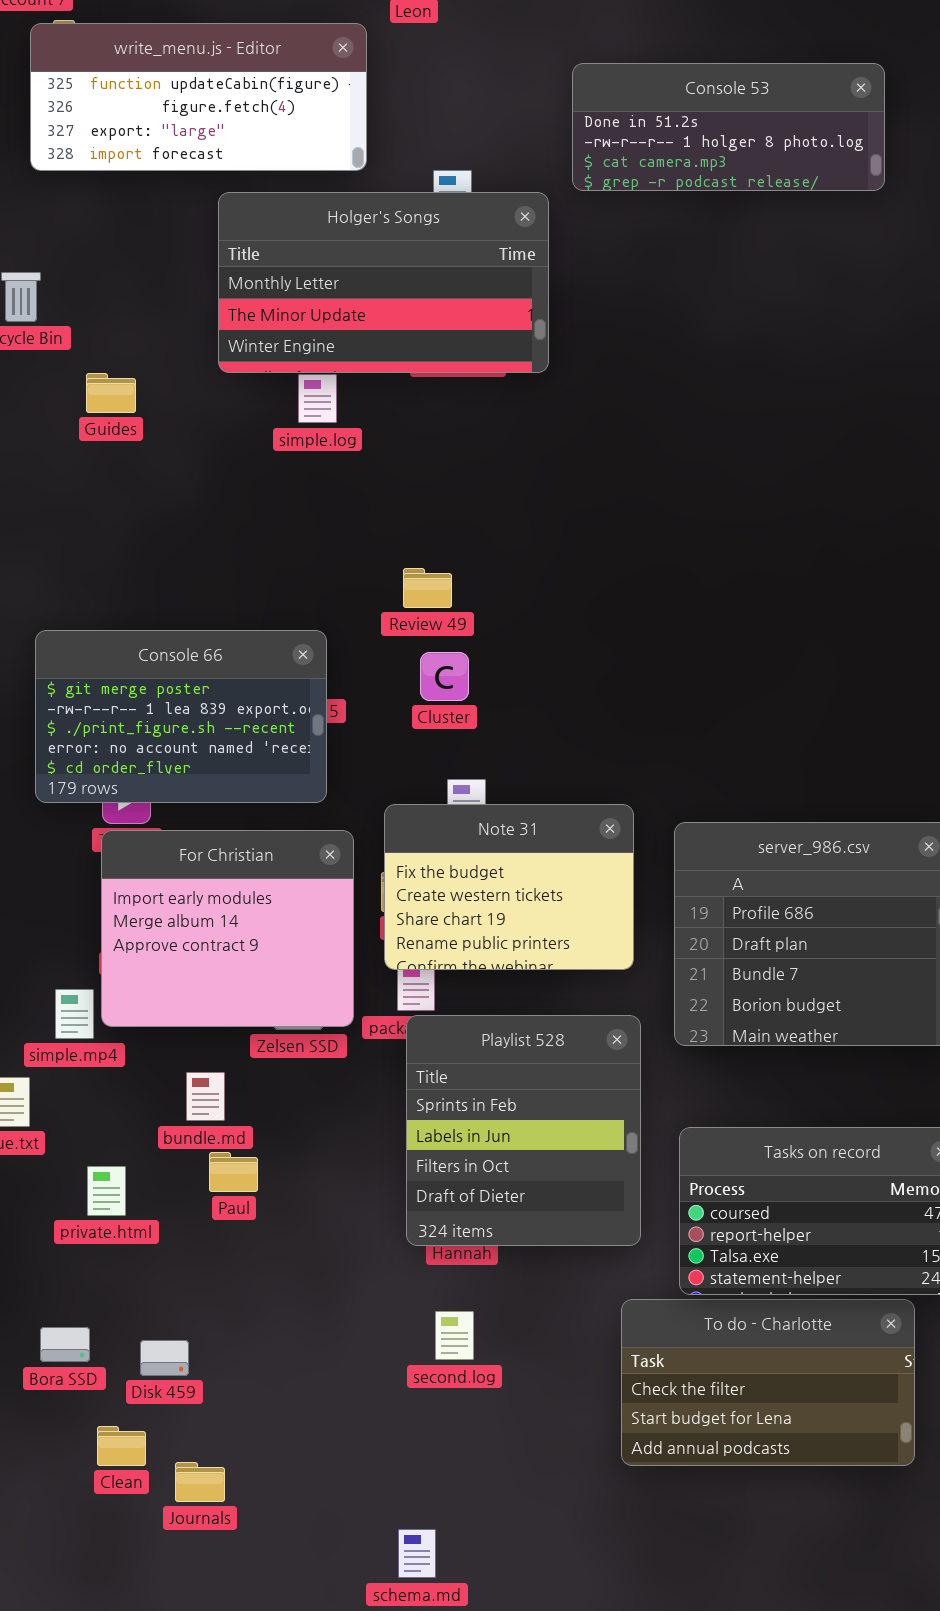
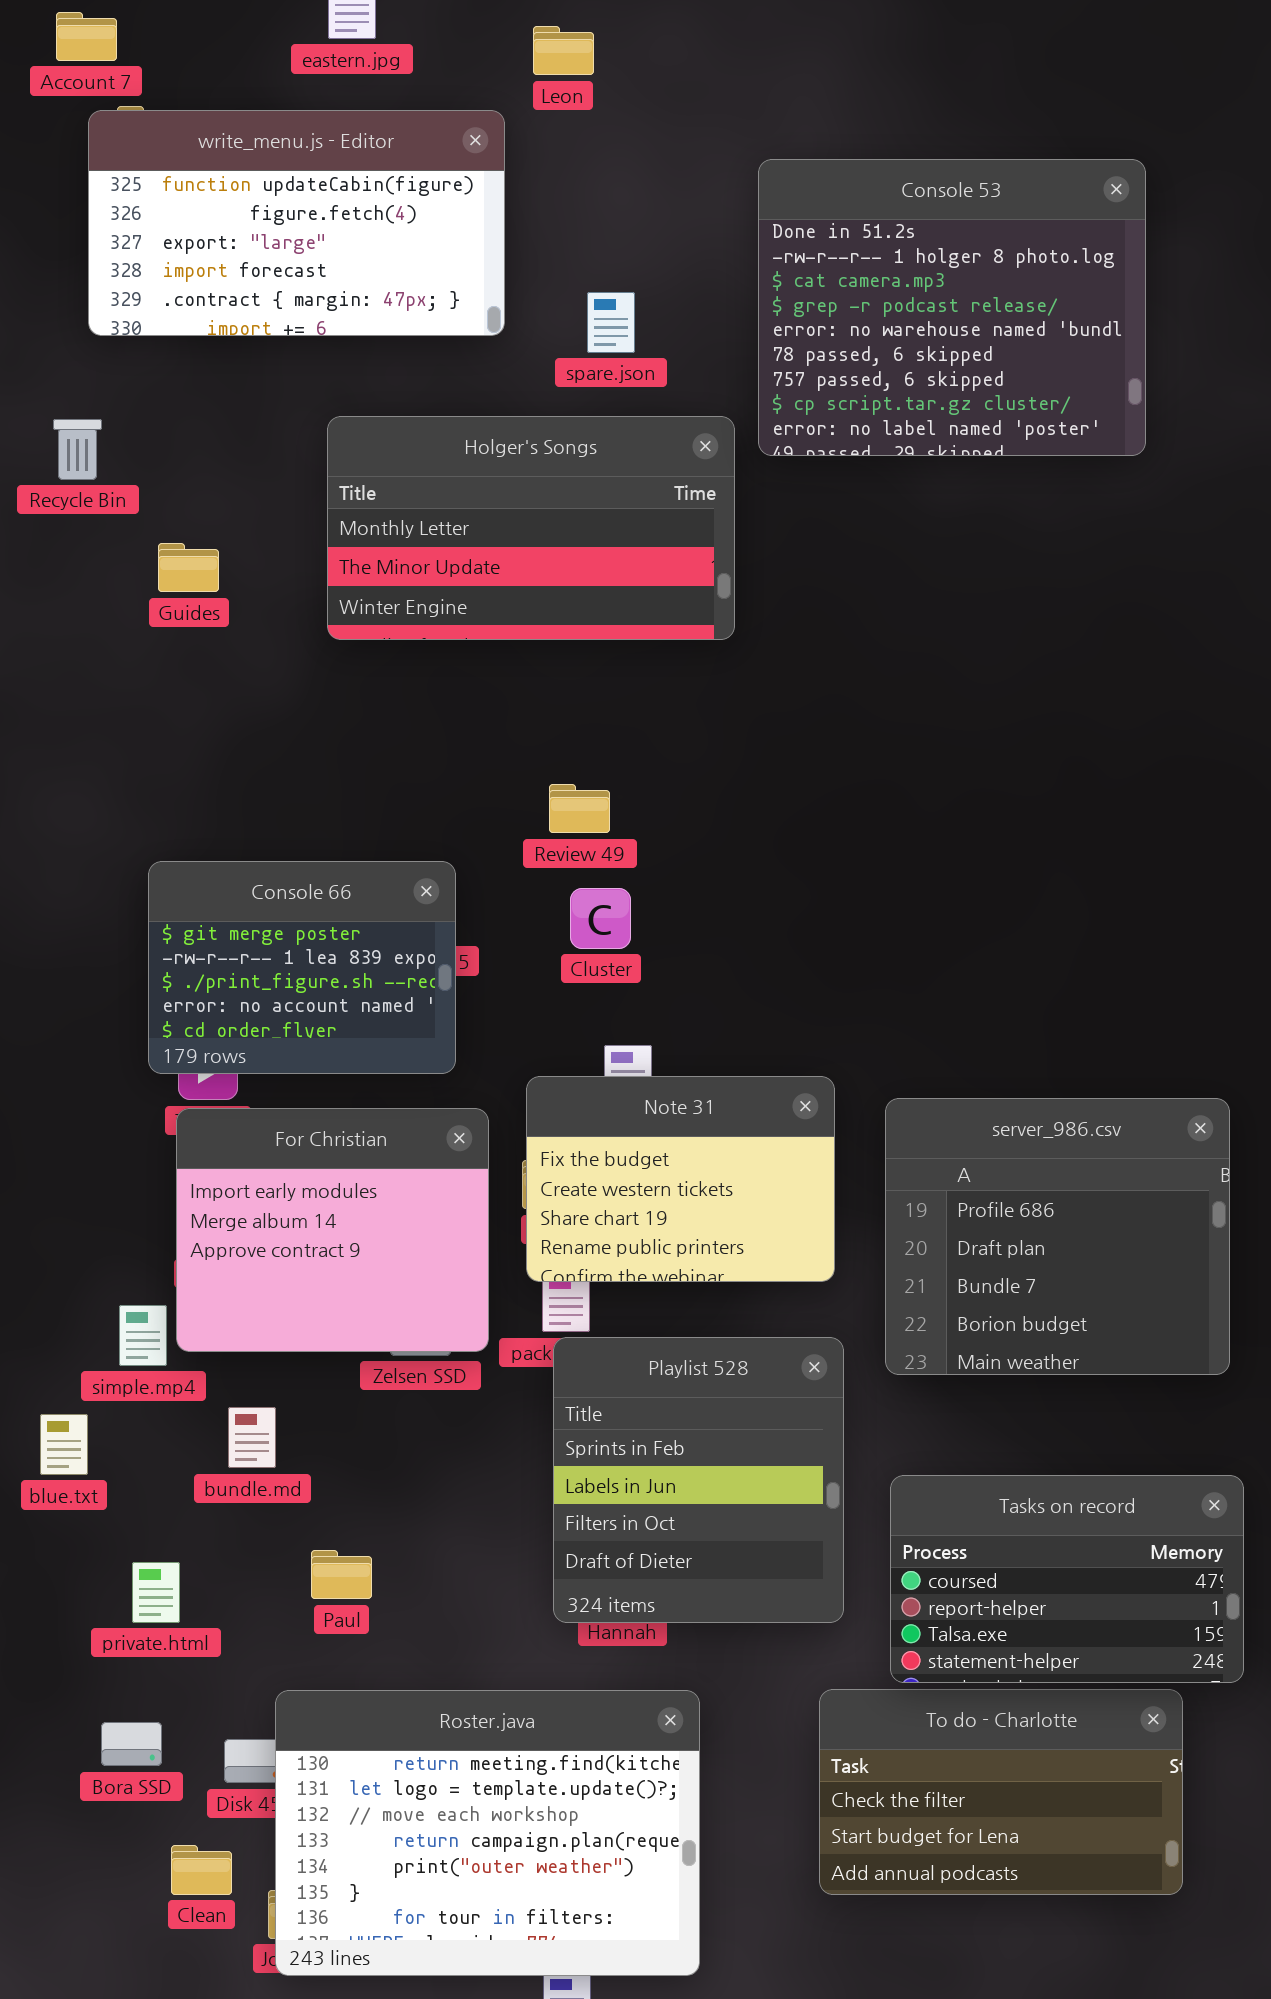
write_menu.js - Editor: [30,23,367,171] -> [88,110,505,336], resized
Console 53: [572,63,885,191] -> [758,159,1146,456], resized
Holger's Songs: [218,192,549,373] -> [327,416,735,640], moved
Console 66: [35,630,327,803] -> [148,861,456,1074], resized
bundle.md: [186,1072,225,1121] -> [228,1407,276,1468], moved
Paul: [209,1152,258,1192] -> [311,1550,372,1599], moved
private.html: [87,1166,126,1216] -> [132,1562,180,1623], moved
Roster.java: none -> [275,1690,700,1976], opened

